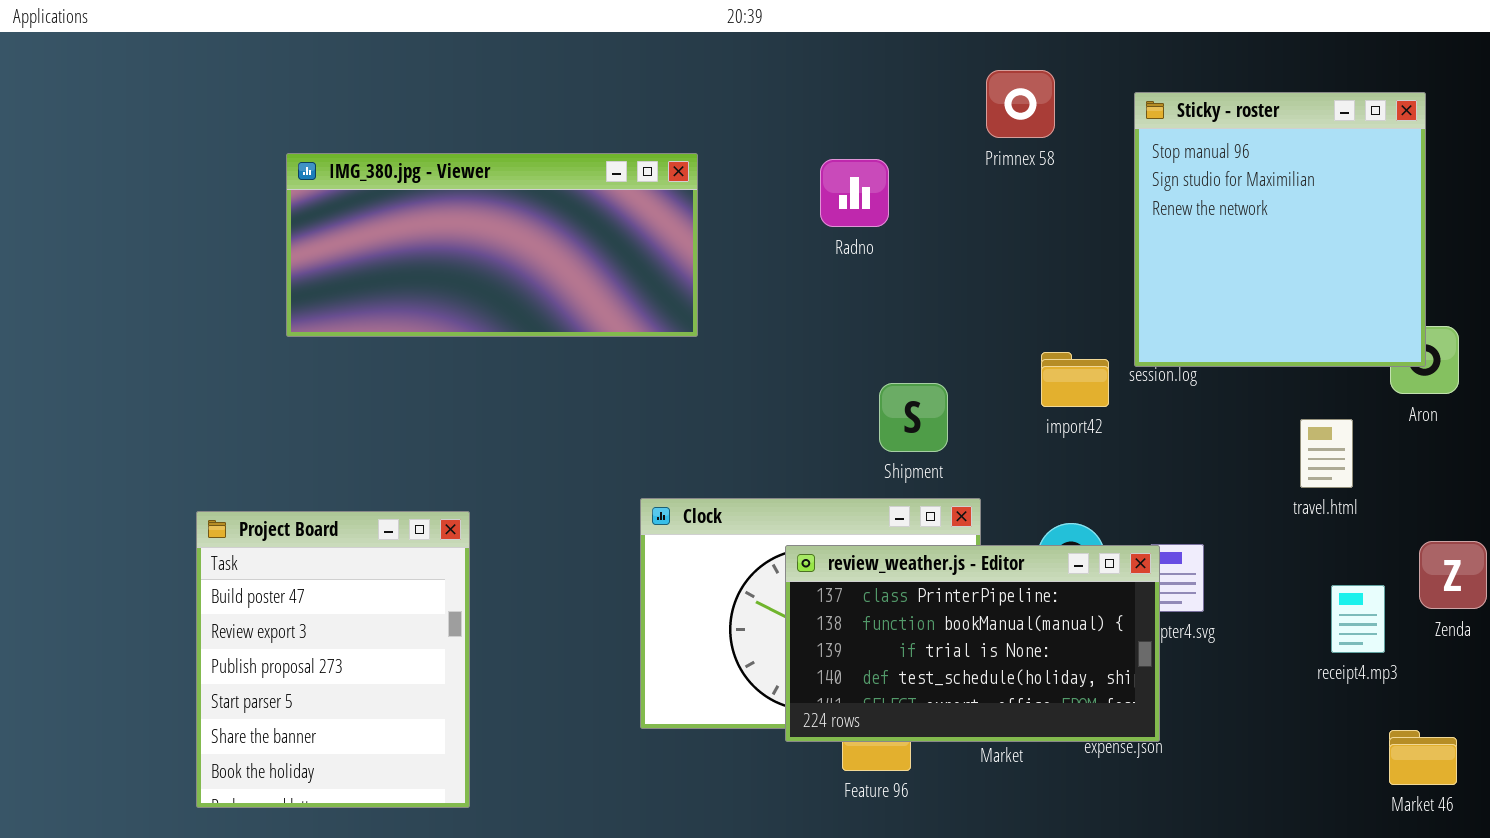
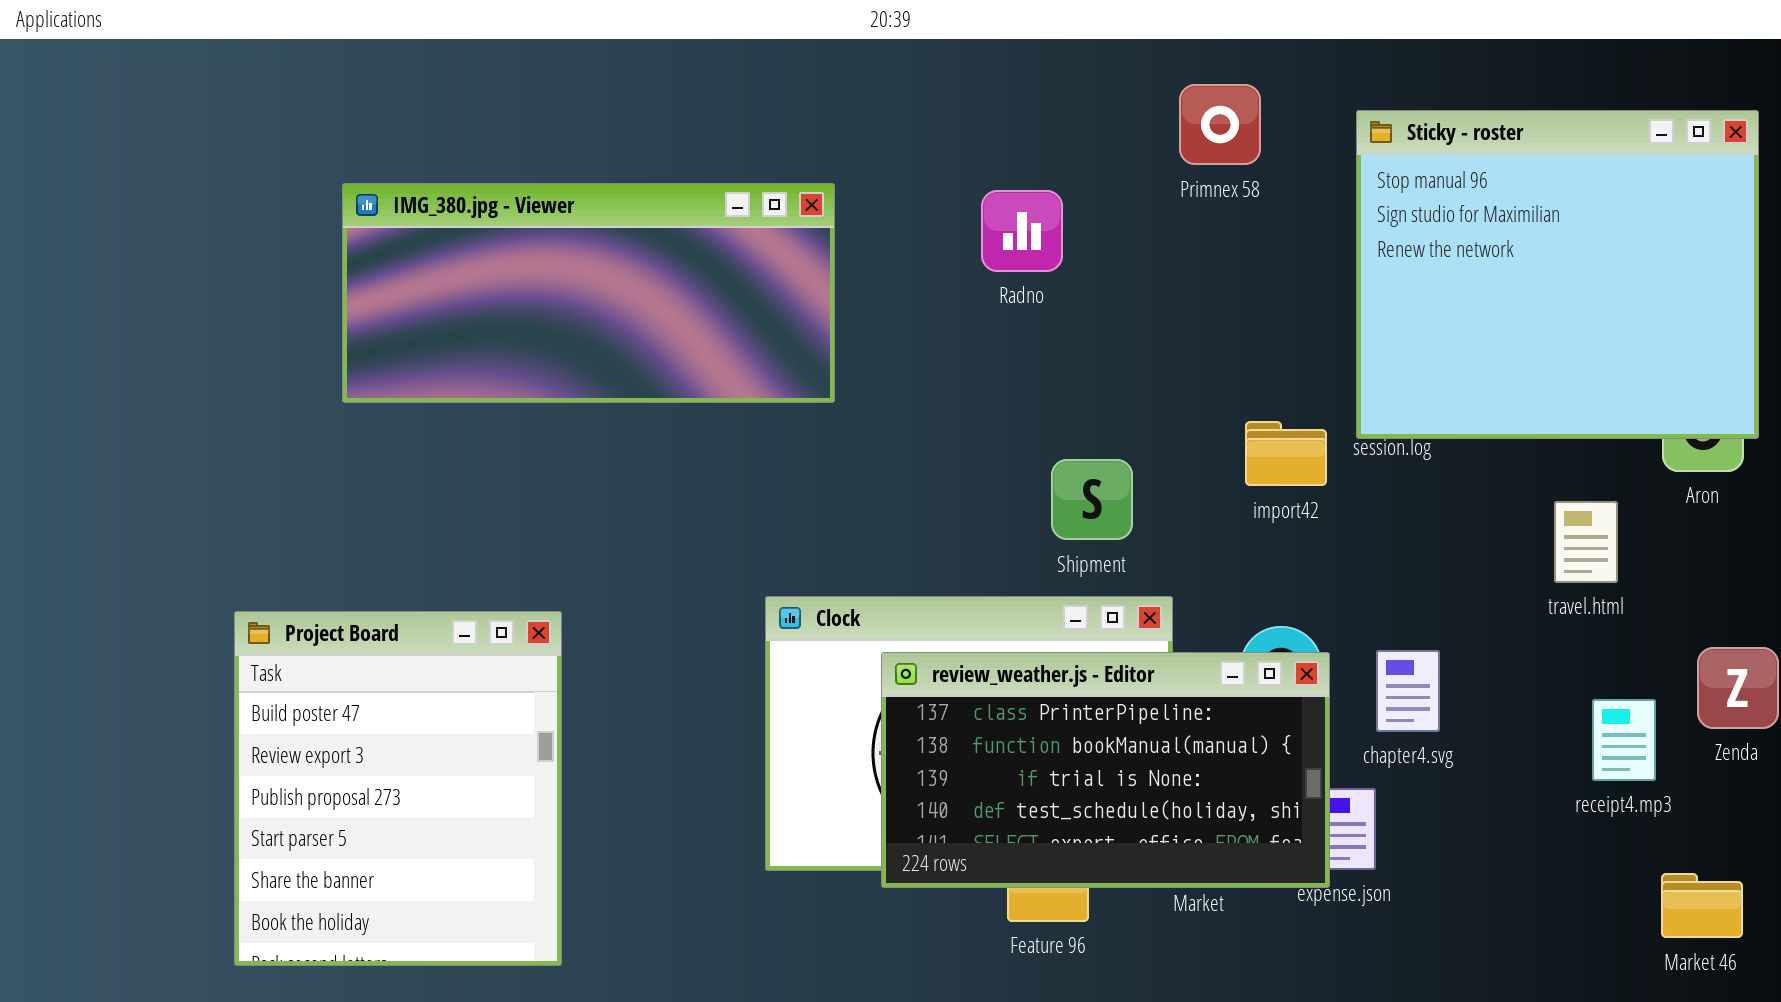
Sticky - roster: [1134,92,1426,367] -> [1356,110,1759,439], resized
review_weather.js - Editor: [785,545,1160,742] -> [881,652,1330,888], moved

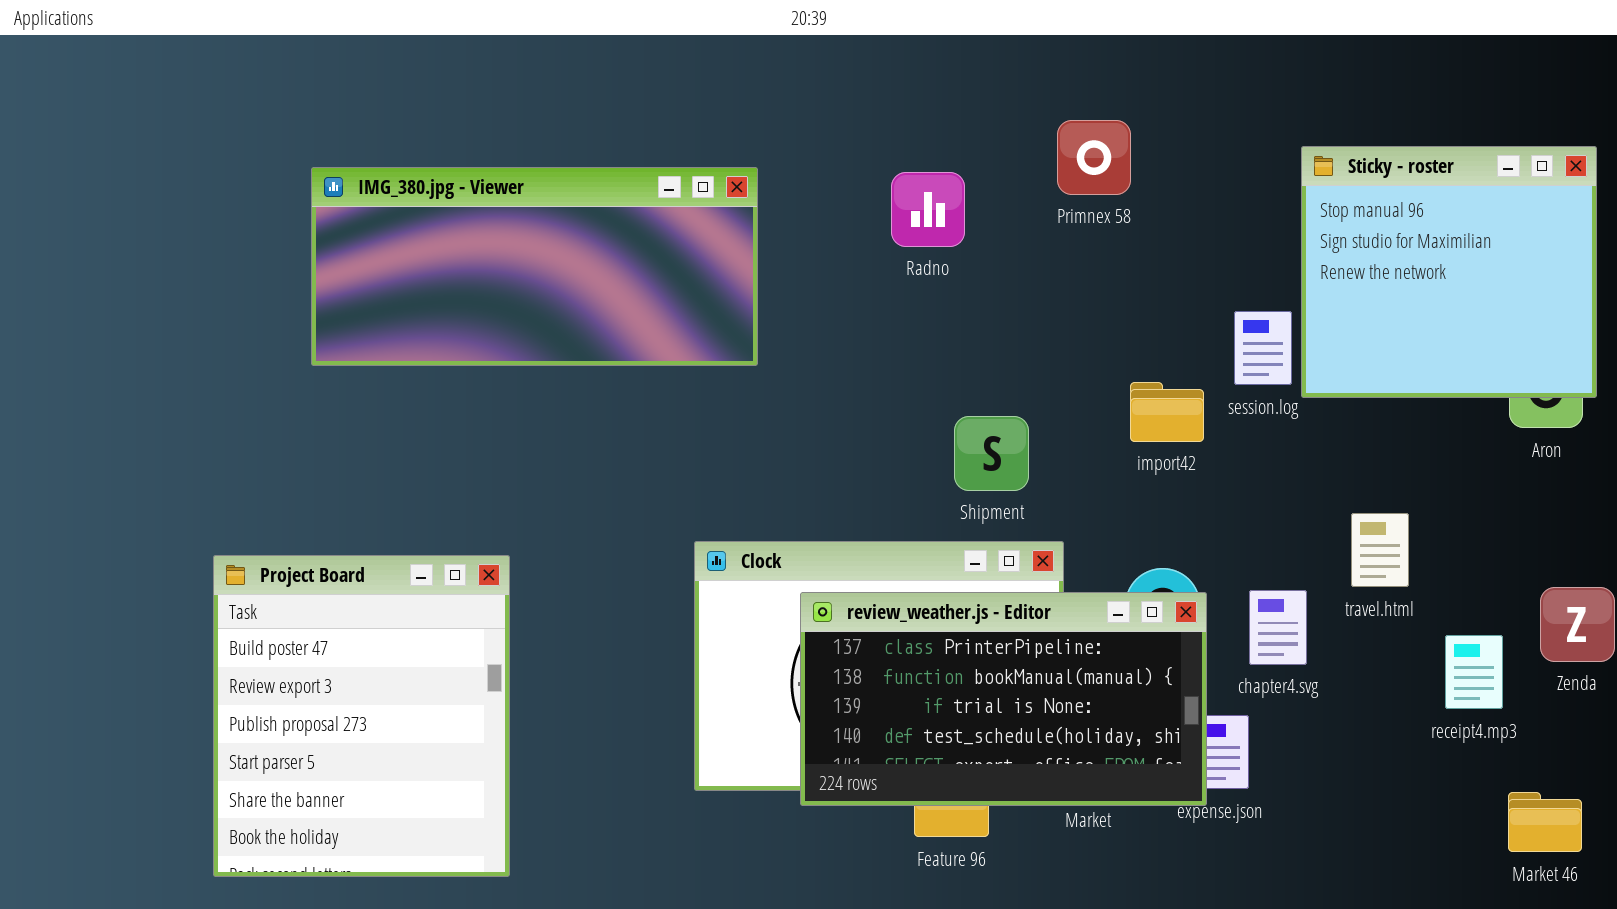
Primnex 58: [1179,84,1261,165] -> [1057,120,1131,195], moved
Sticky - roster: [1356,110,1759,439] -> [1301,146,1597,398], resized
travel.html: [1554,501,1618,583] -> [1351,513,1409,587], moved

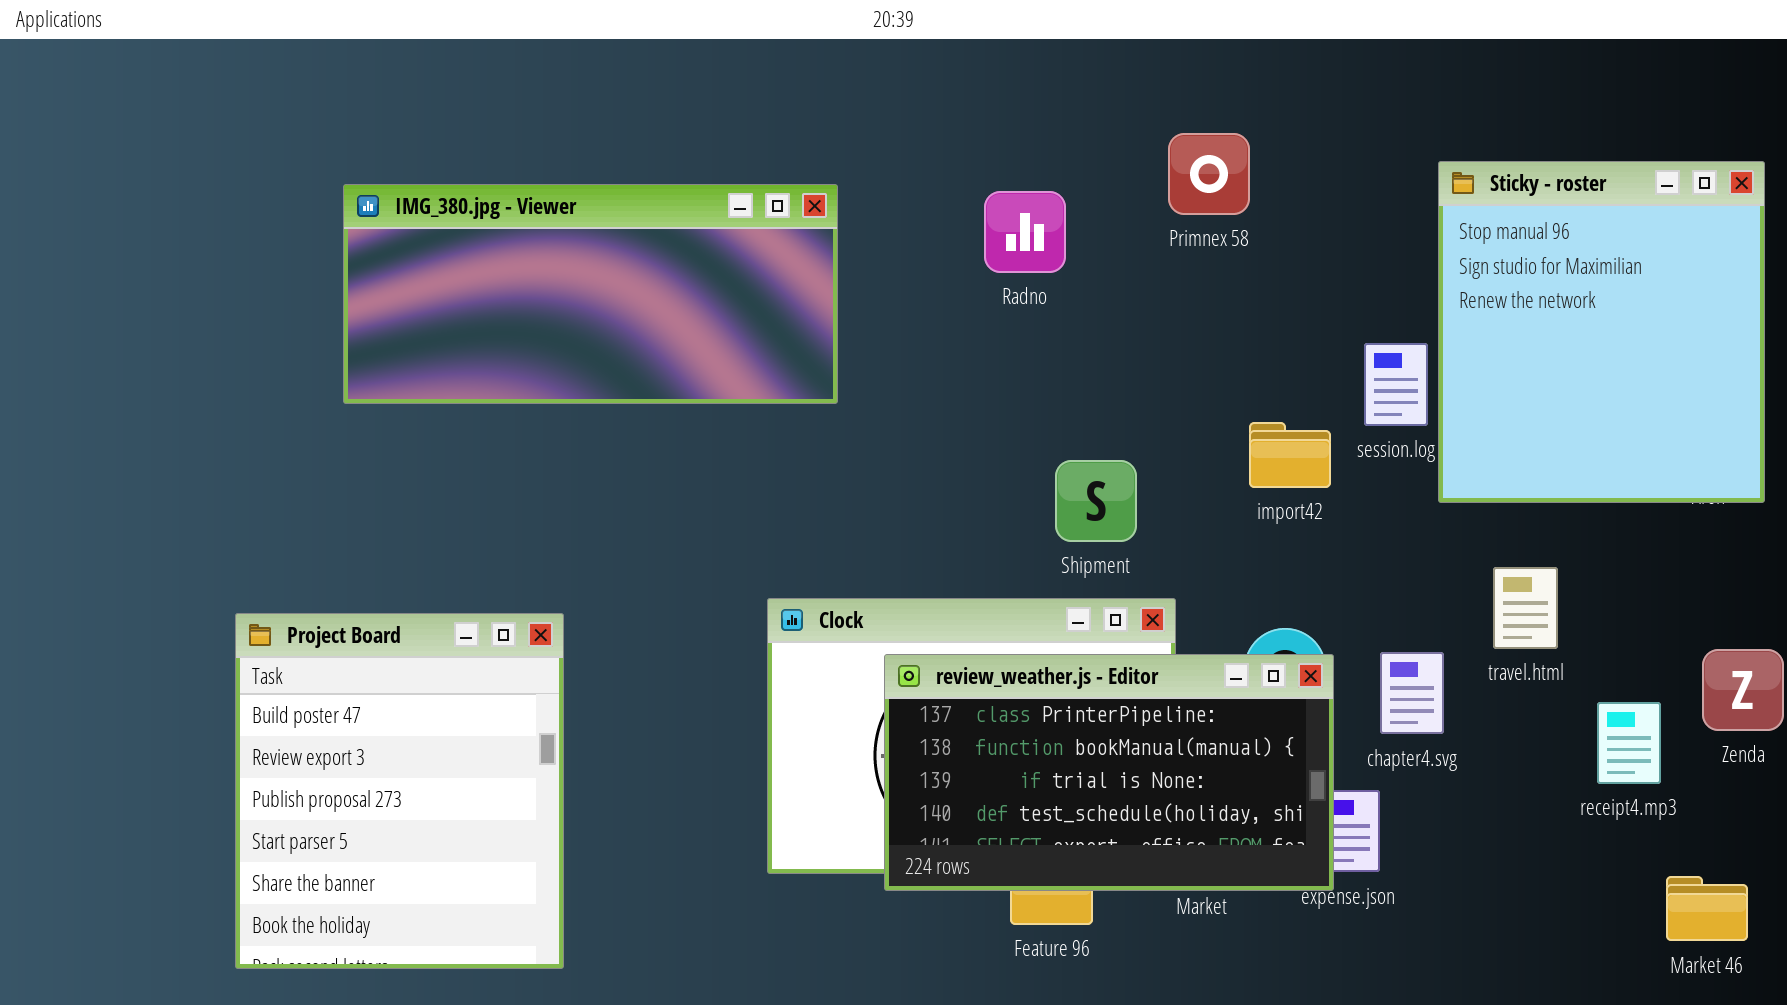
Sticky - roster: [1301,146,1597,398] -> [1438,161,1765,503], resized

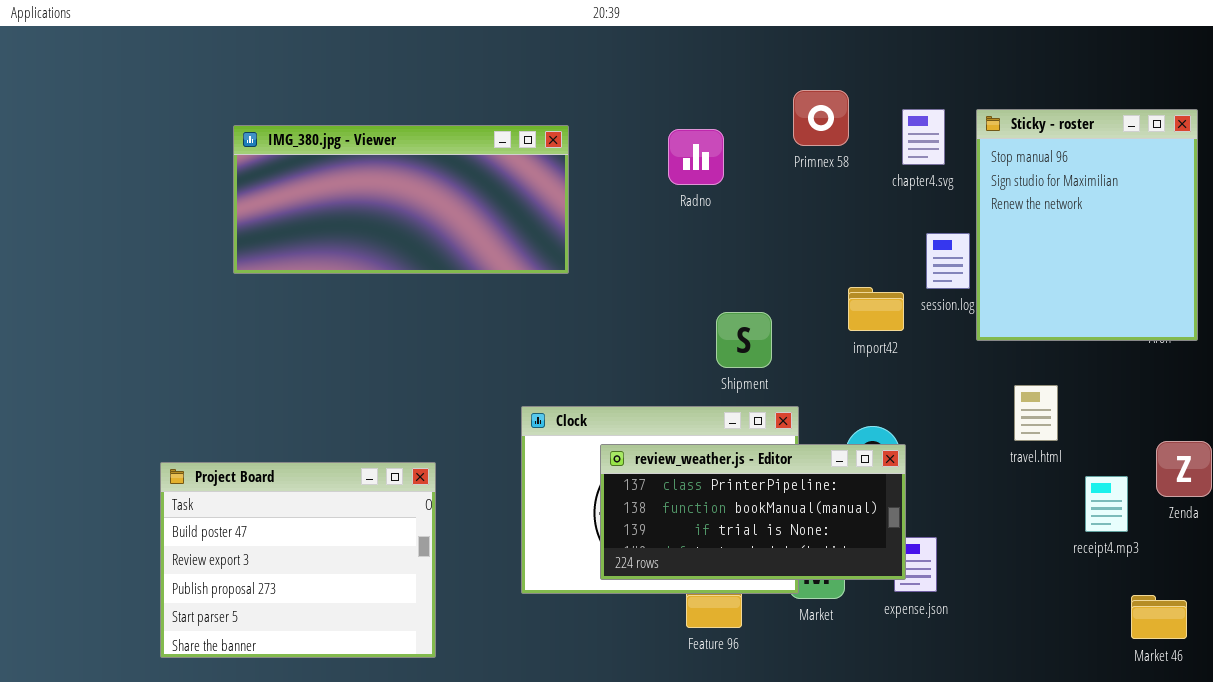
Project Board: [235,613,564,969] -> [160,462,436,658], resized
chapter4.svg: [1380,652,1444,734] -> [902,109,945,165], moved
review_weather.js - Editor: [884,654,1334,891] -> [600,444,906,580], resized

